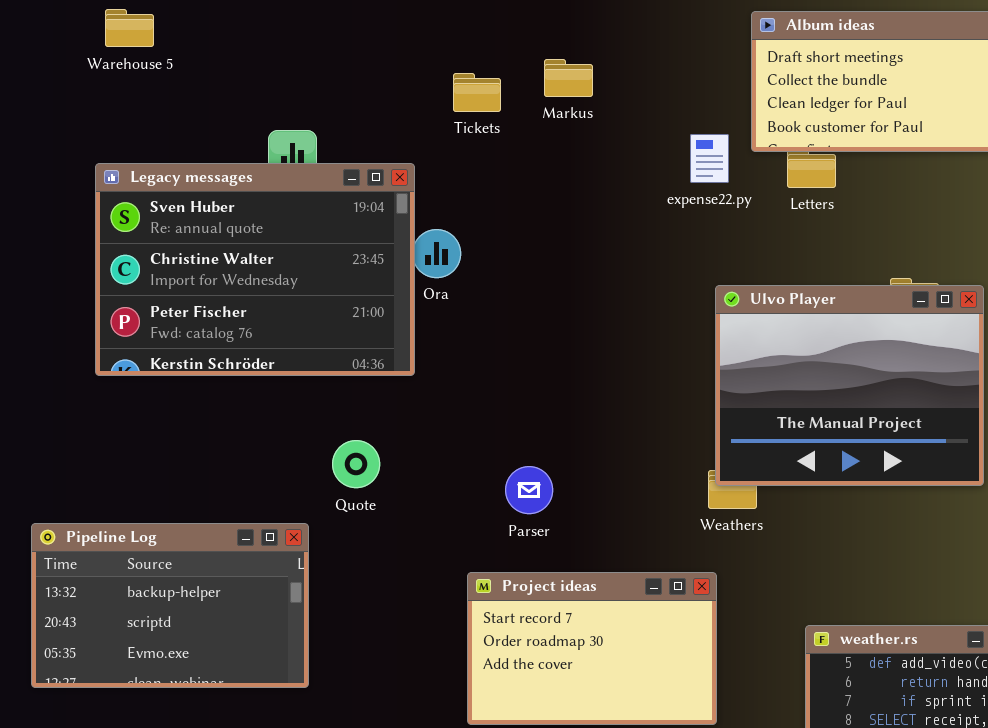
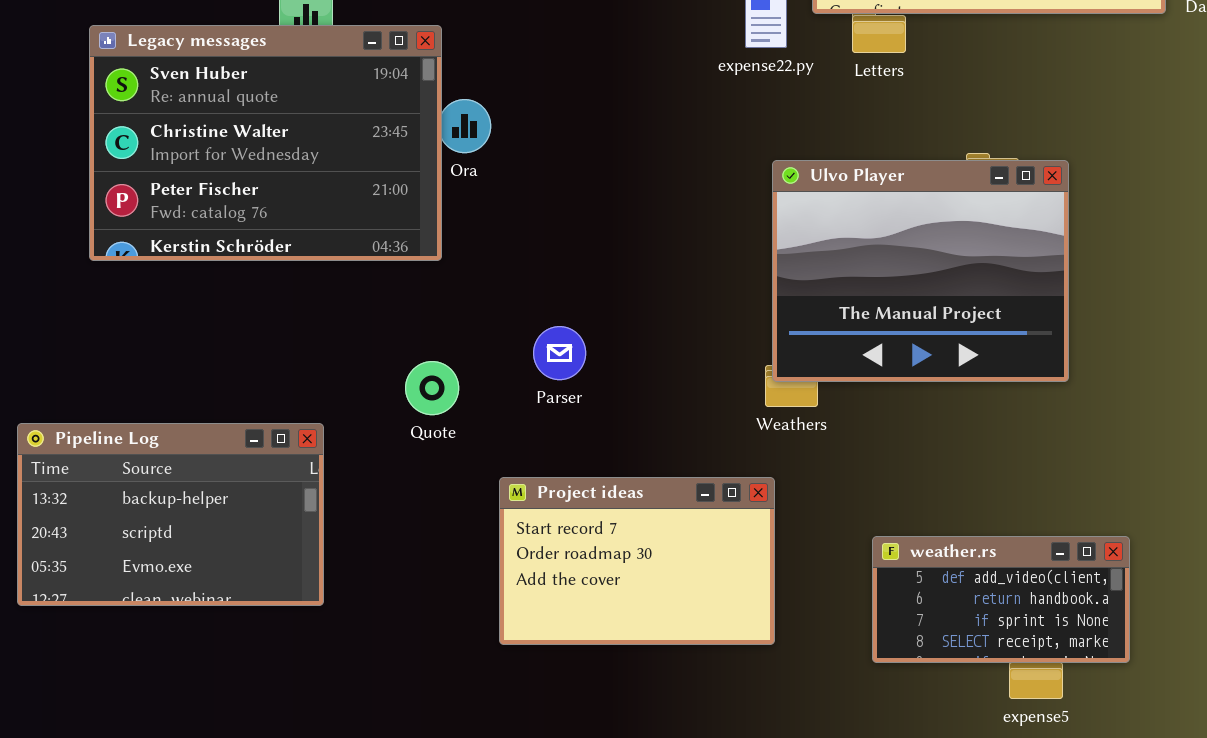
Quote: [332,440,380,488] -> [405,361,459,415], moved
Parser: [505,466,553,514] -> [533,326,586,380], moved

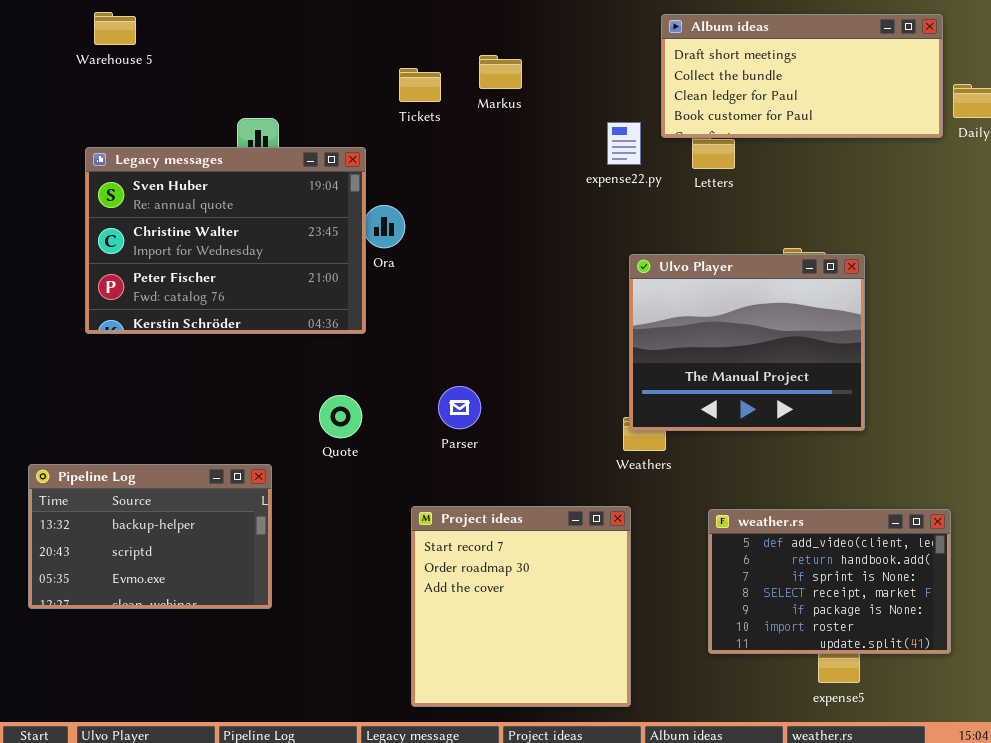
Quote: [405,361,459,415] -> [319,395,362,438], moved
Project ideas: [499,477,775,645] -> [411,506,631,707], resized
weather.rs: [872,536,1130,663] -> [708,509,951,654], resized

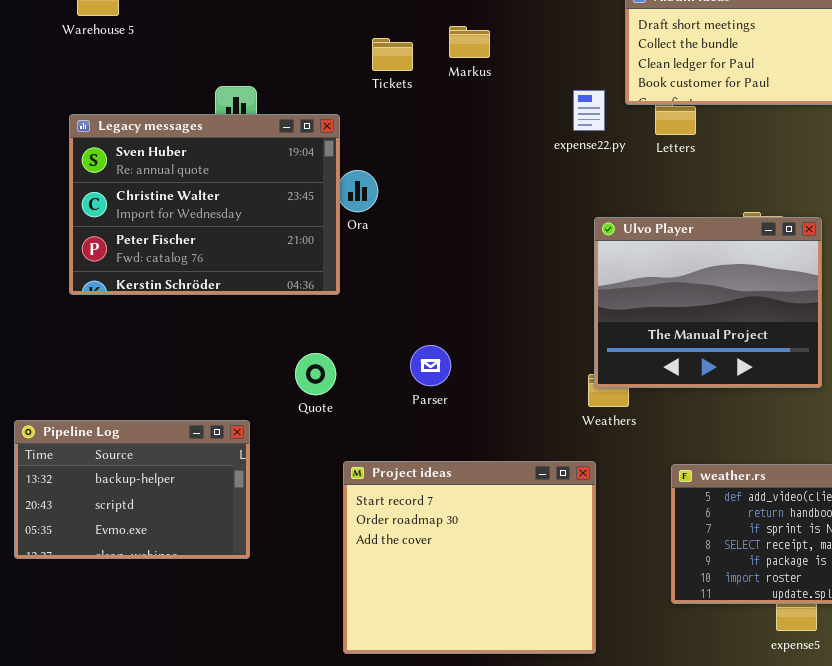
Project ideas: [411,506,631,707] -> [343,461,596,654], resized

